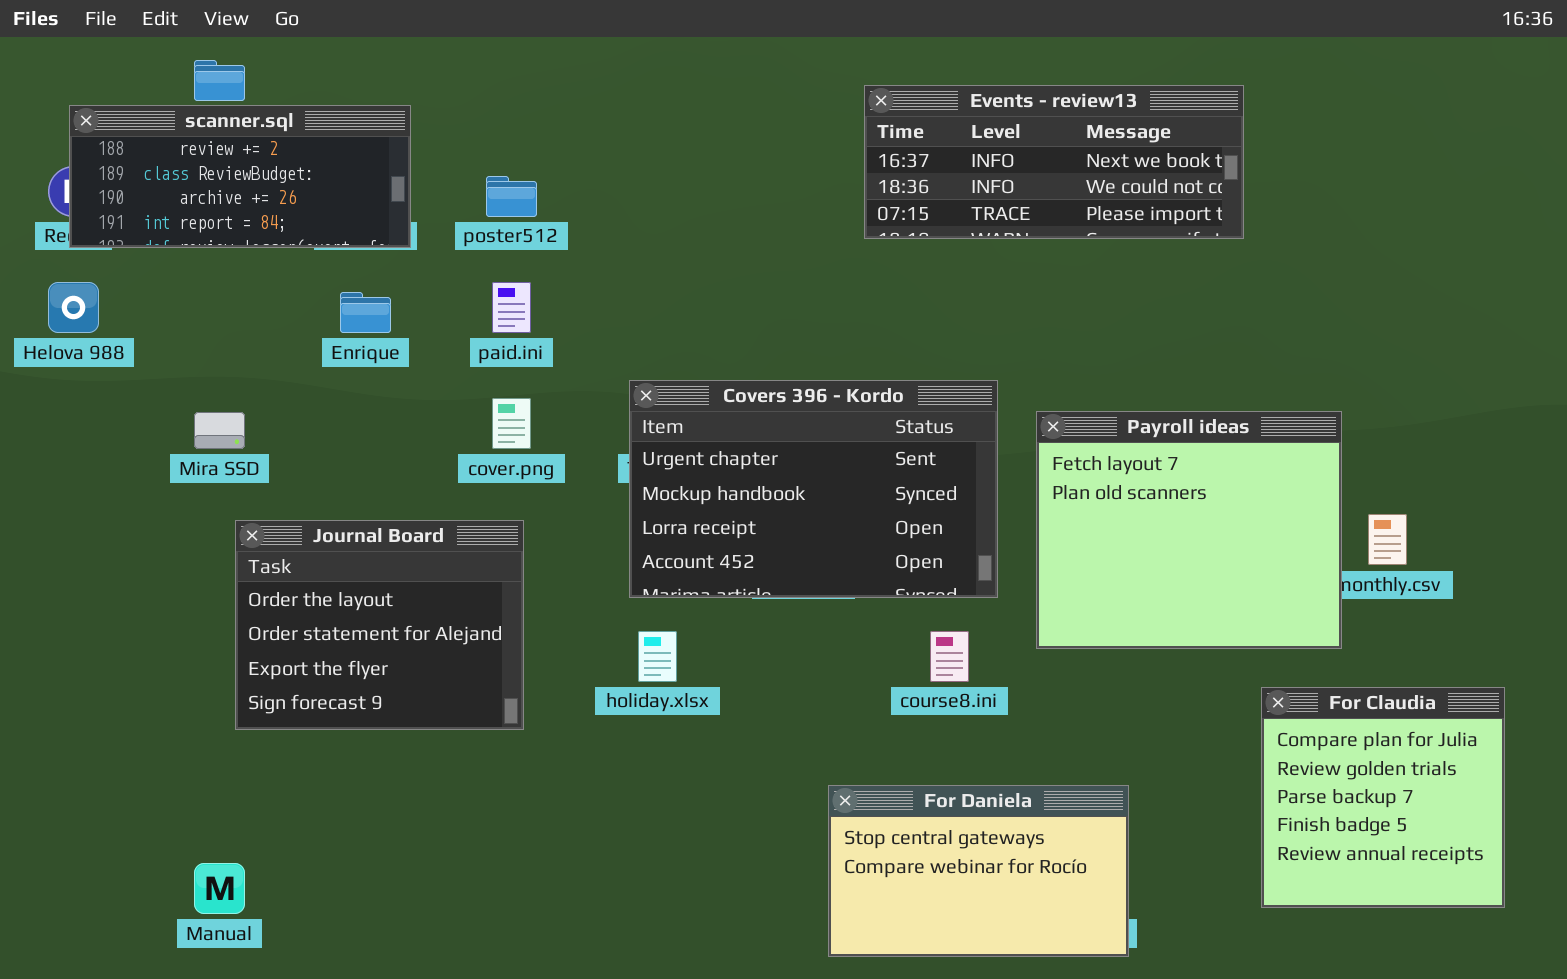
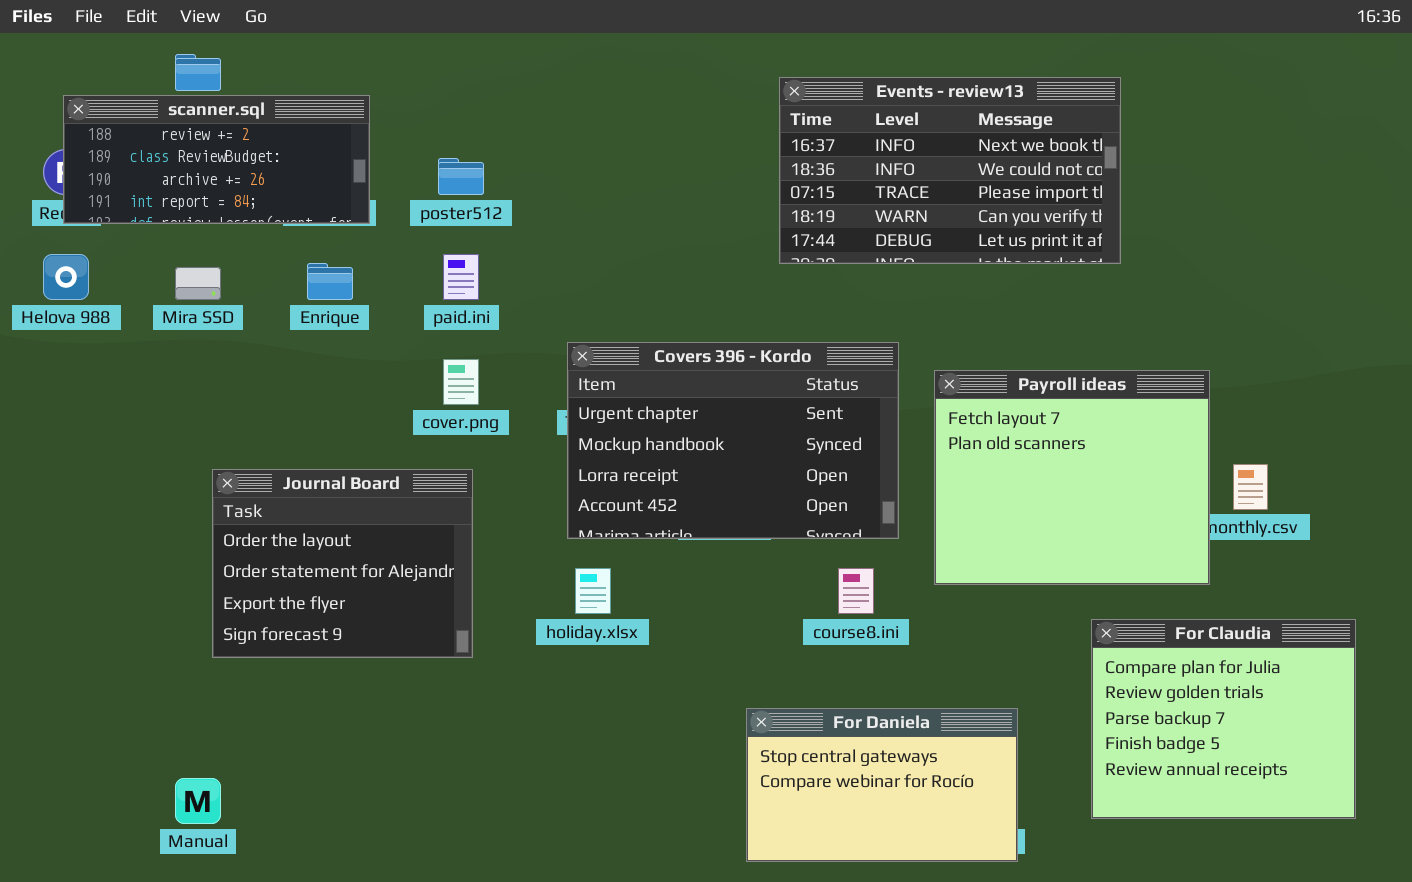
Events - review13: [864,85,1244,239] -> [779,77,1121,264], resized
Mira SSD: [194,412,245,449] -> [175,267,221,300], moved
For Claudia: [1261,687,1505,908] -> [1091,619,1356,819], resized

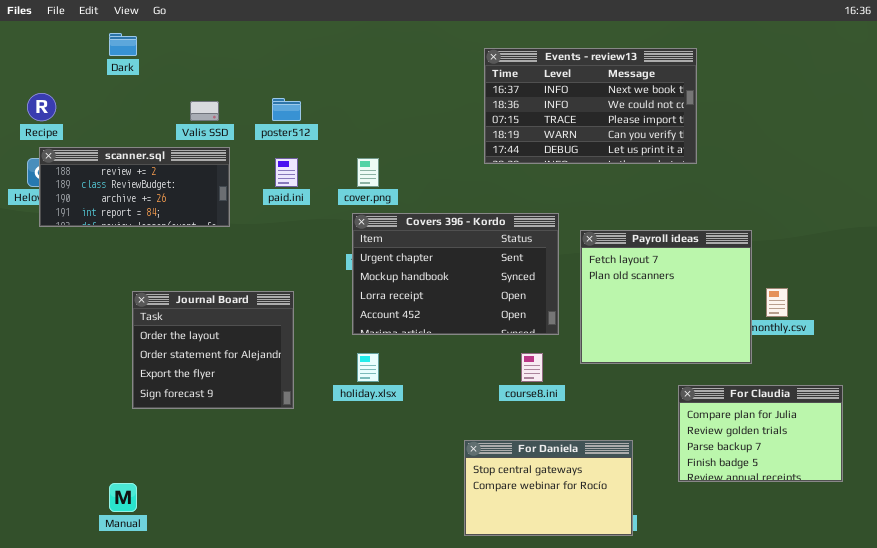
scanner.sql: [63,95,370,224] -> [39,147,230,227], moved
cover.png: [443,359,479,405] -> [357,158,379,187], moved
For Claudia: [1091,619,1356,819] -> [678,385,843,482], resized

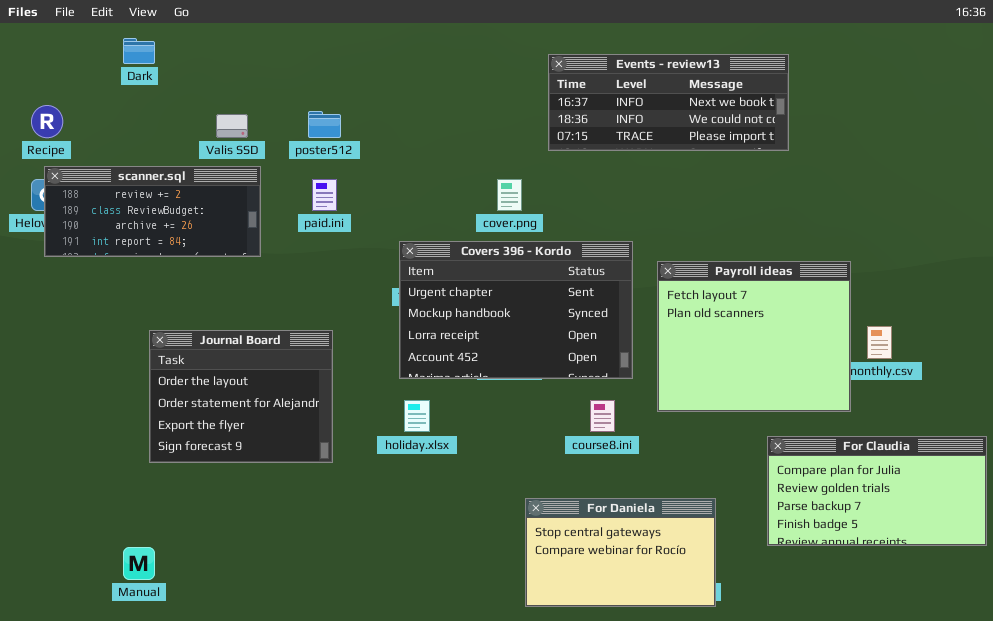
Events - review13: [484,48,697,164] -> [548,54,789,151], resized
cover.png: [357,158,379,187] -> [497,179,522,211], moved
For Claudia: [678,385,843,482] -> [767,436,987,546], resized

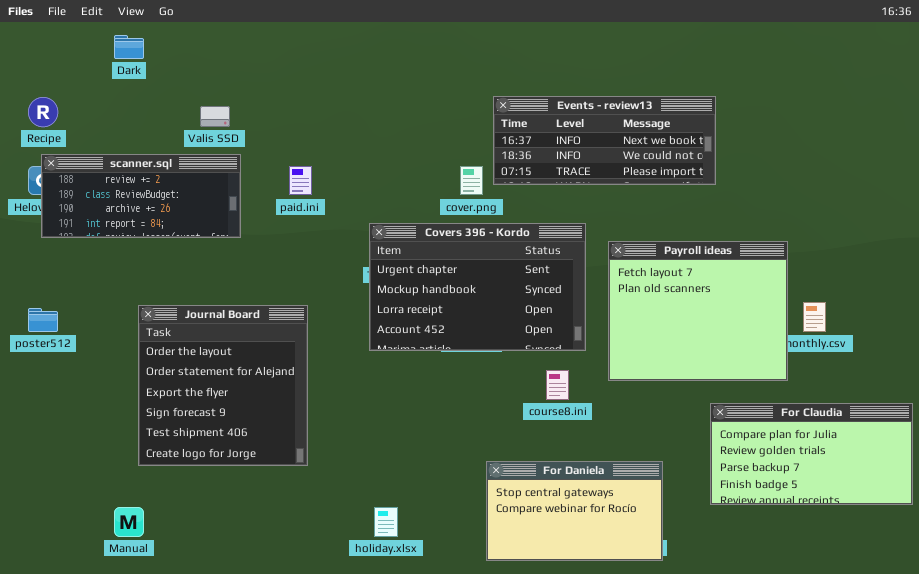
Events - review13: [548,54,789,151] -> [493,96,716,185], moved
poster512: [308,111,341,138] -> [28,308,58,332], moved
Journal Board: [149,330,333,463] -> [138,305,308,466], resized
holiday.xlsx: [404,400,430,432] -> [374,507,398,537], moved

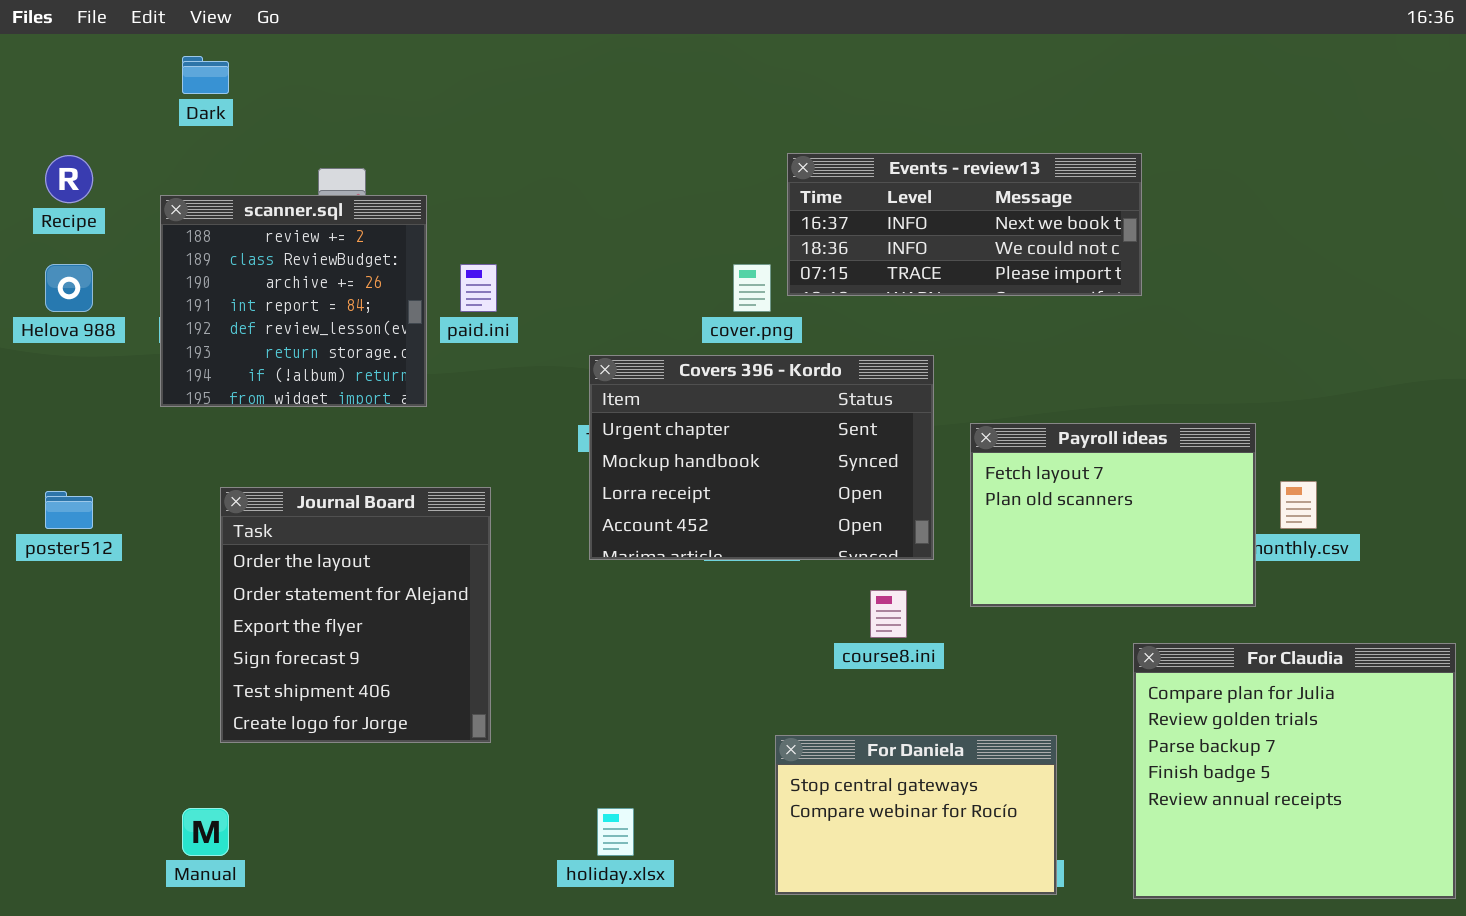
scanner.sql: [41,154,241,238] -> [160,195,427,407], moved, resized
Payroll ideas: [608,241,788,381] -> [970,423,1256,607], resized
For Claudia: [710,403,913,505] -> [1133,643,1456,899], resized

